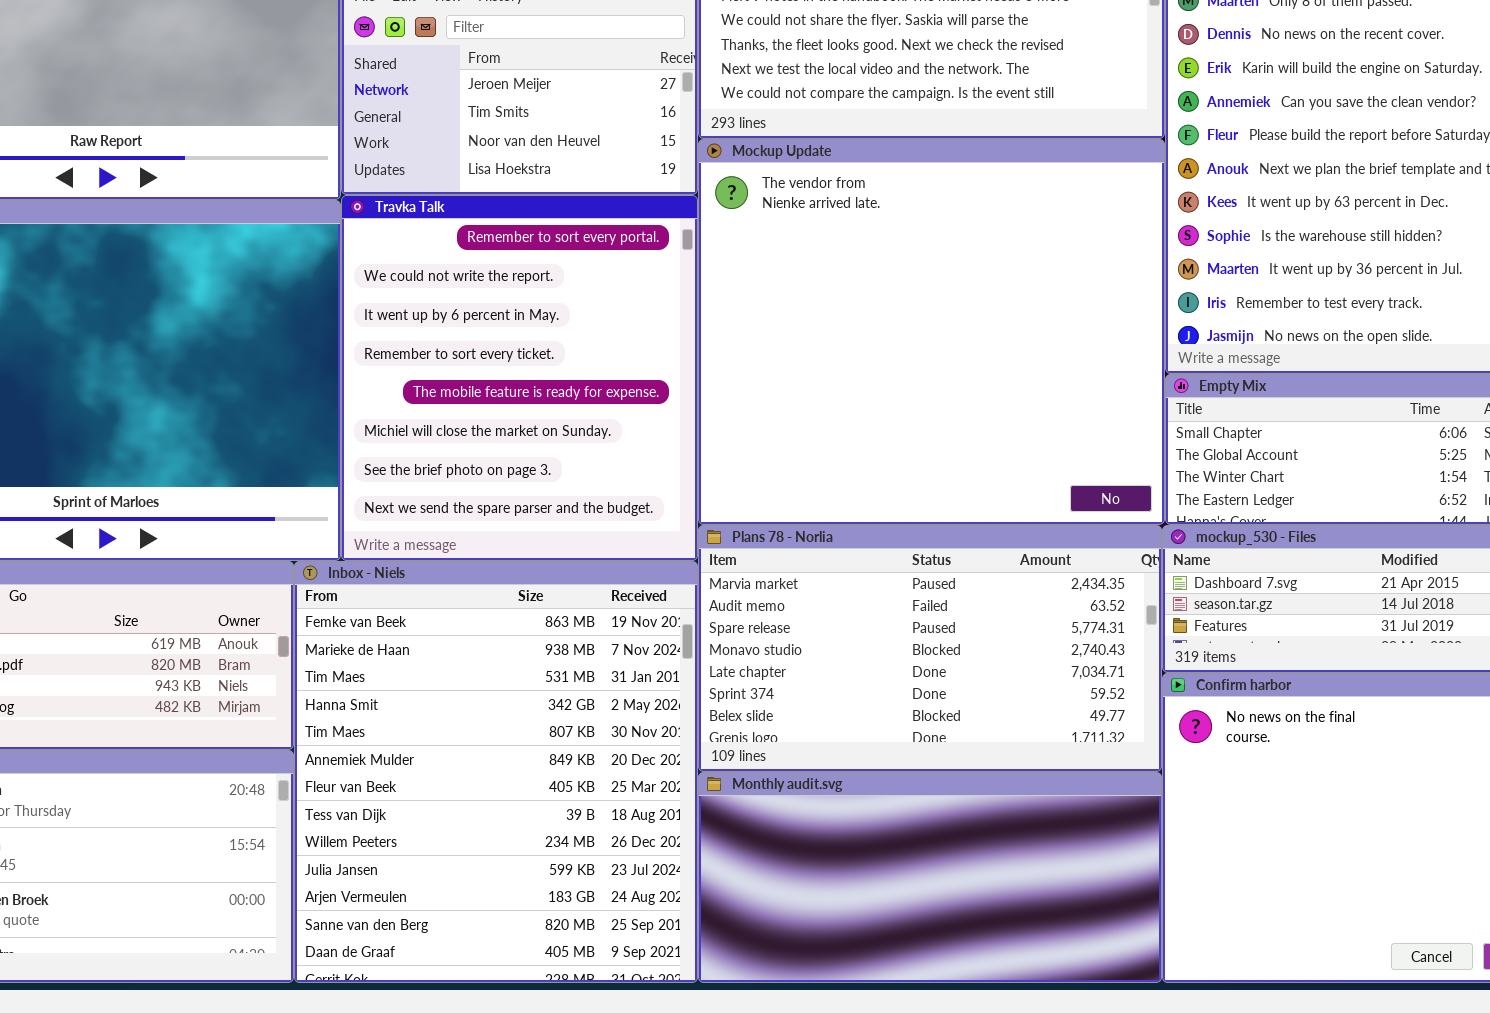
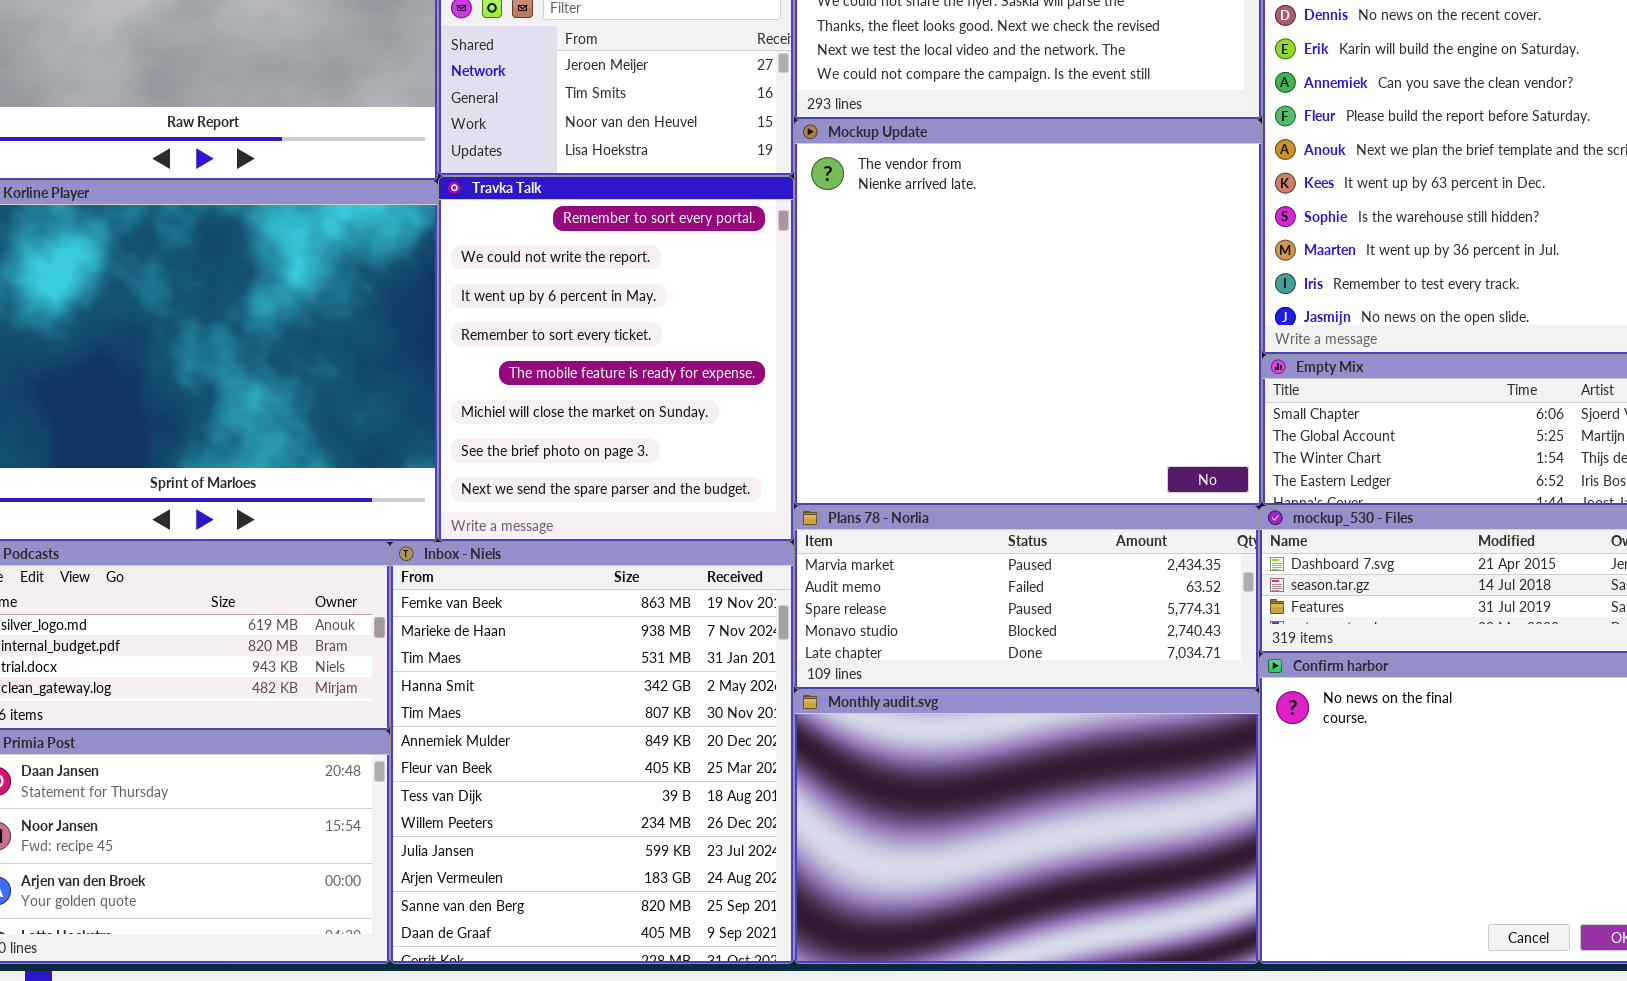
Plans 78 - Norlia: [698,525,1162,772] -> [794,506,1259,690], resized
Monthly audit.svg: [698,772,1162,983] -> [794,690,1259,964], resized

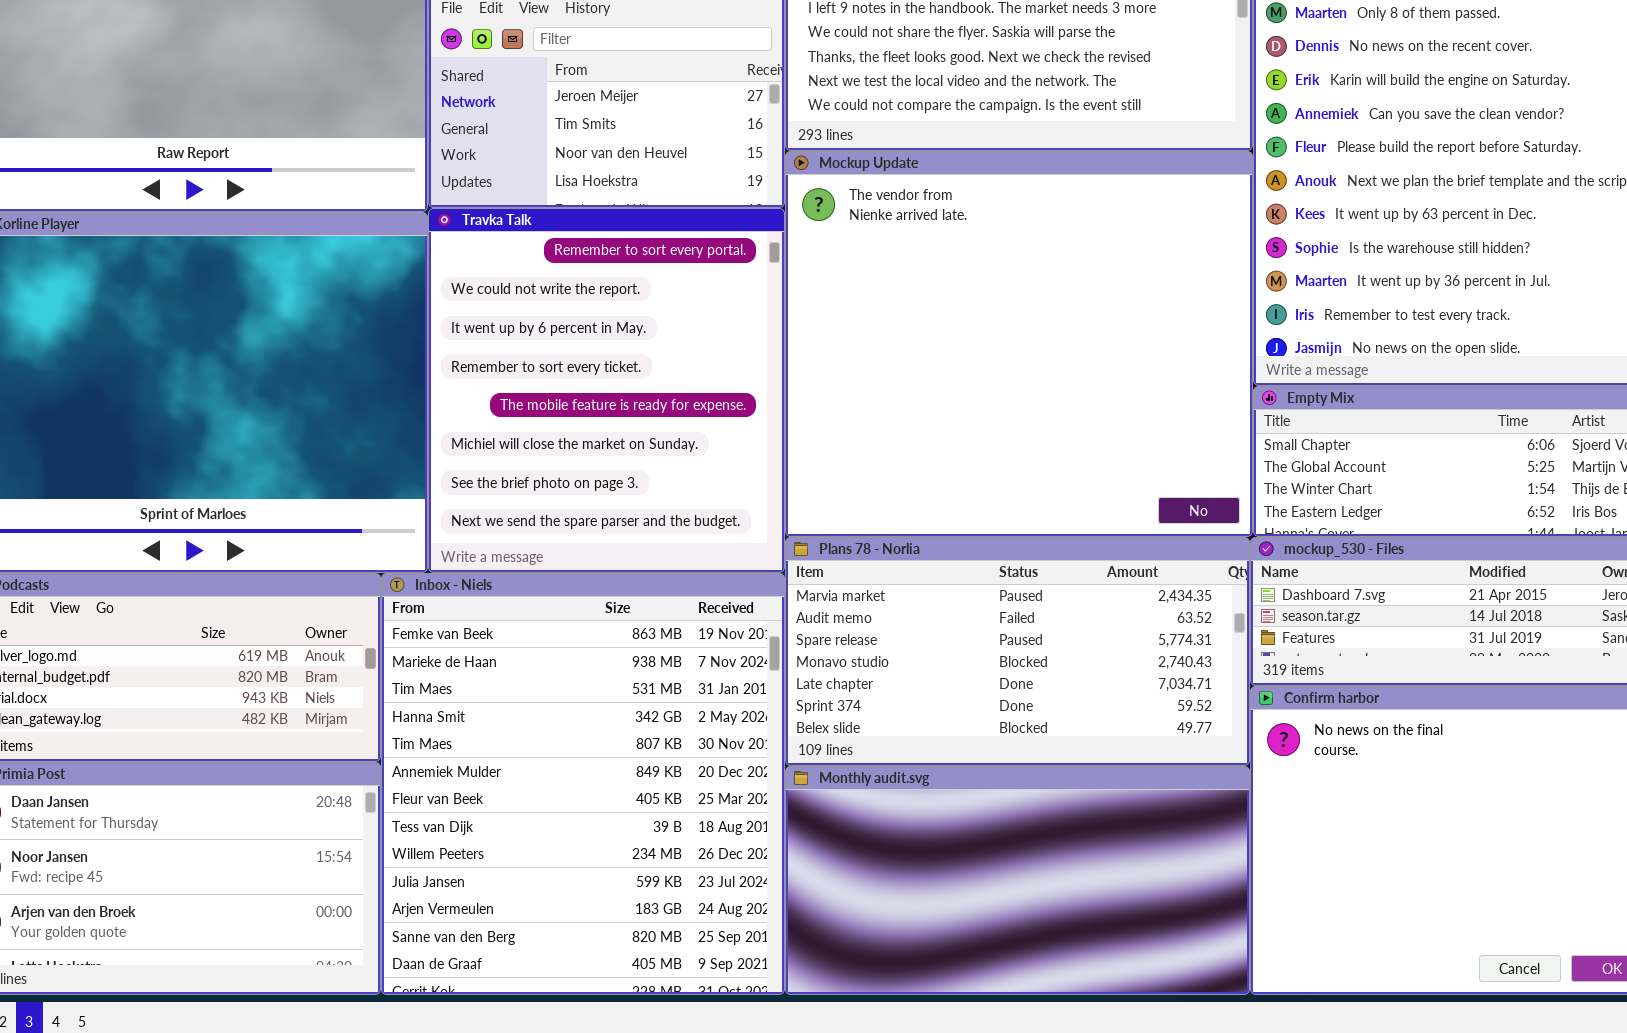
Plans 78 - Norlia: [794,506,1259,690] -> [785,537,1250,766], resized
Monthly audit.svg: [794,690,1259,964] -> [785,766,1250,995], resized

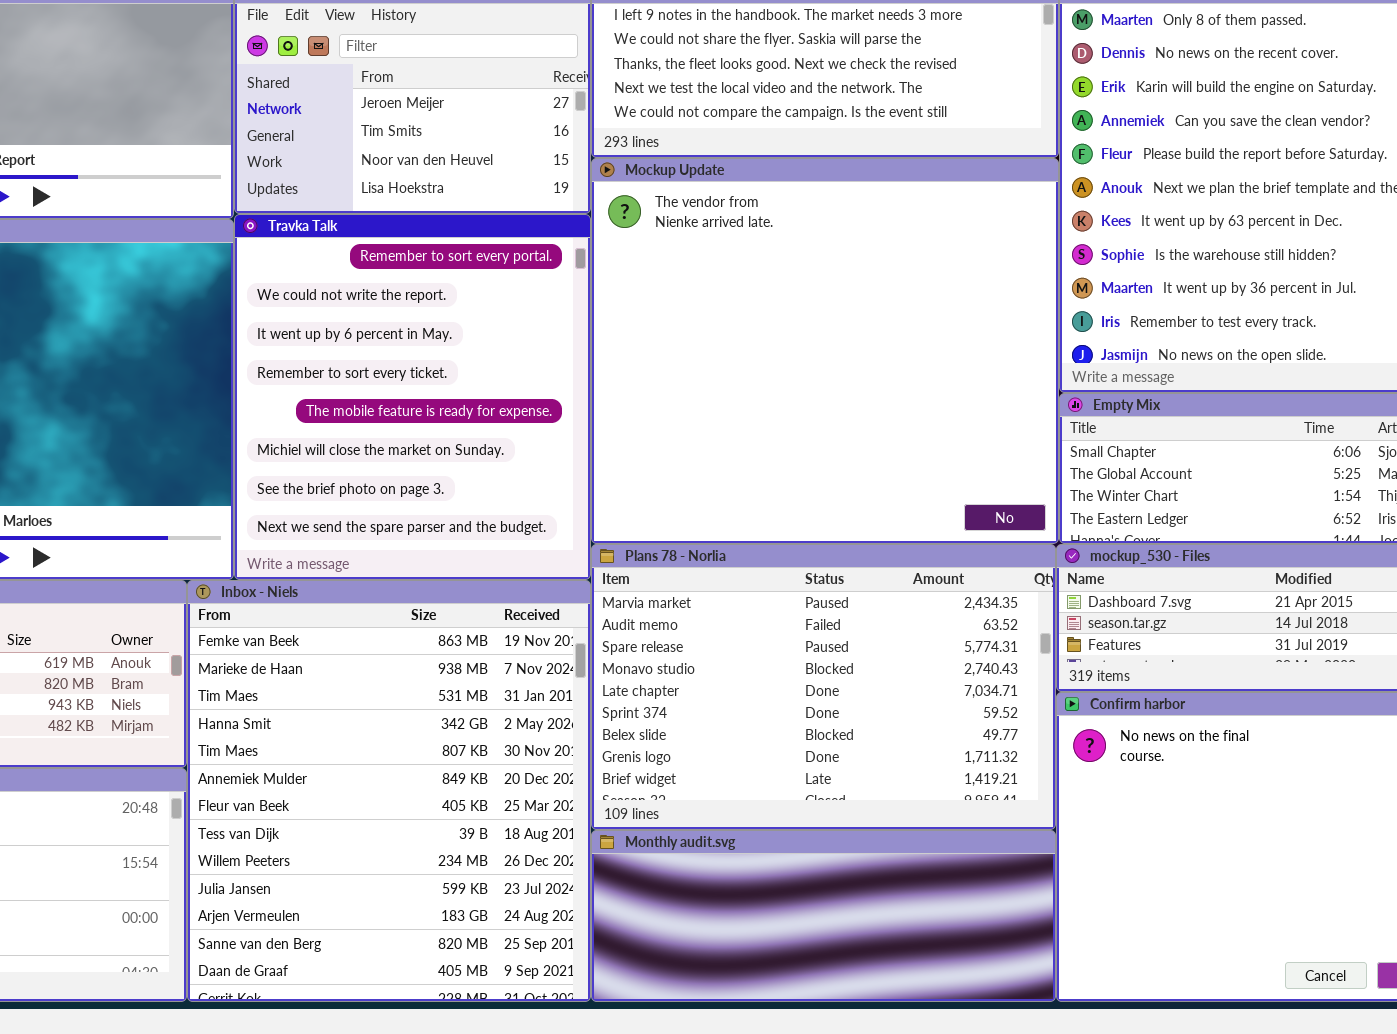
Plans 78 - Norlia: [785,537,1250,766] -> [591,544,1056,830], resized
Monthly audit.svg: [785,766,1250,995] -> [591,830,1056,1002], resized

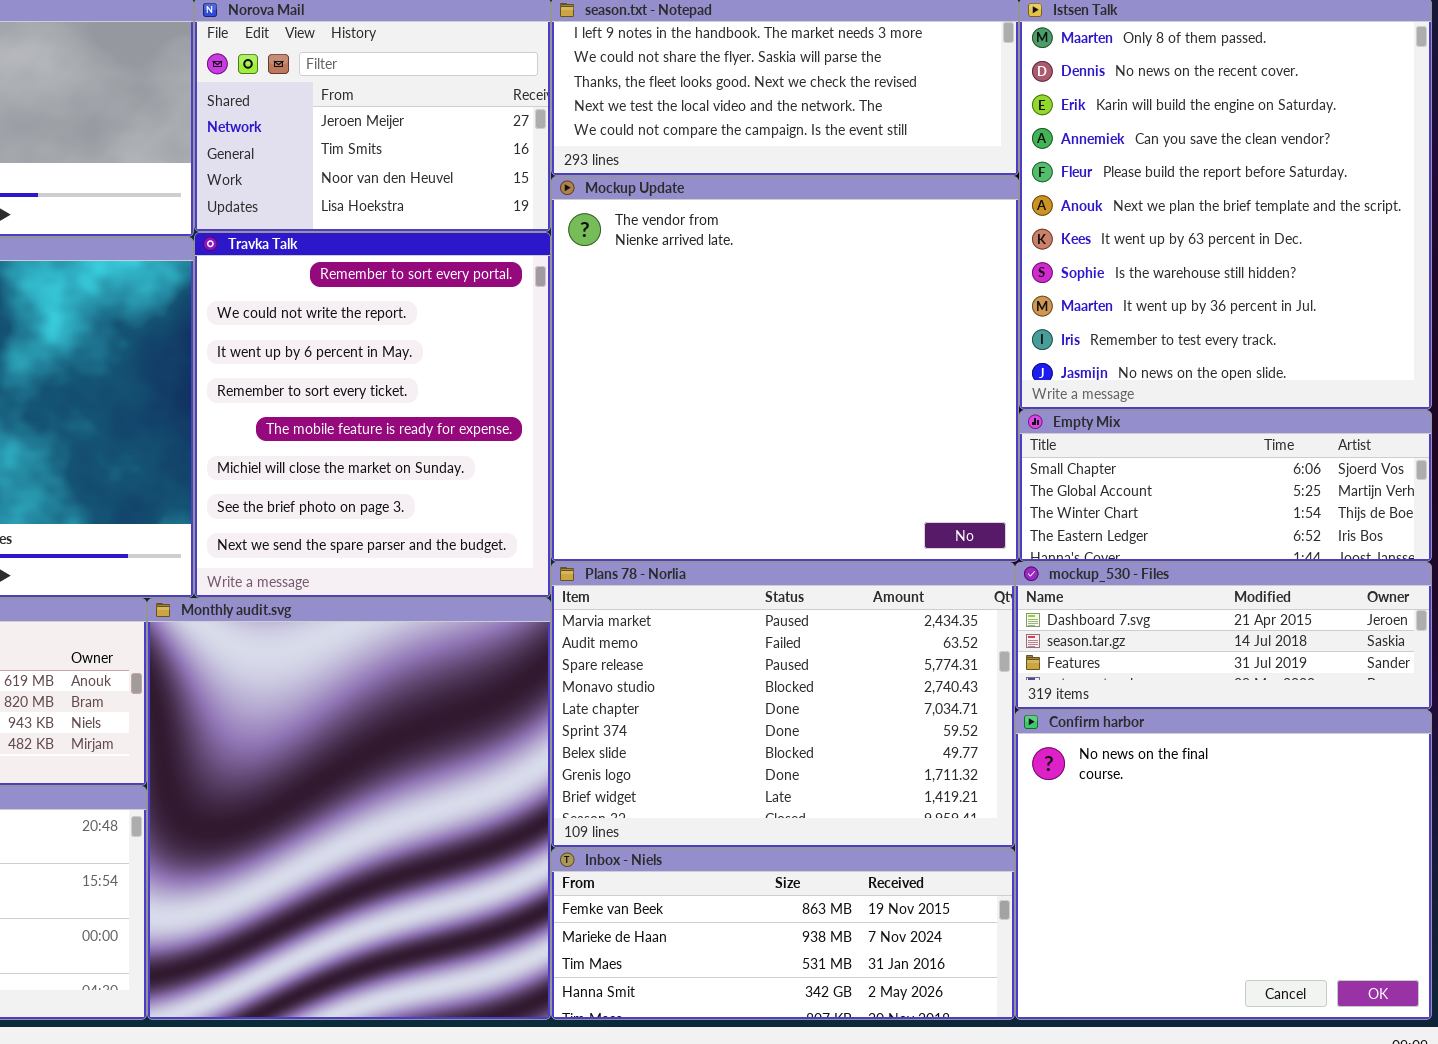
Inbox - Niels: [187,580,591,1002] -> [551,848,1015,1020], moved, resized
Monthly audit.svg: [591,830,1056,1002] -> [147,598,551,1020], moved, resized

